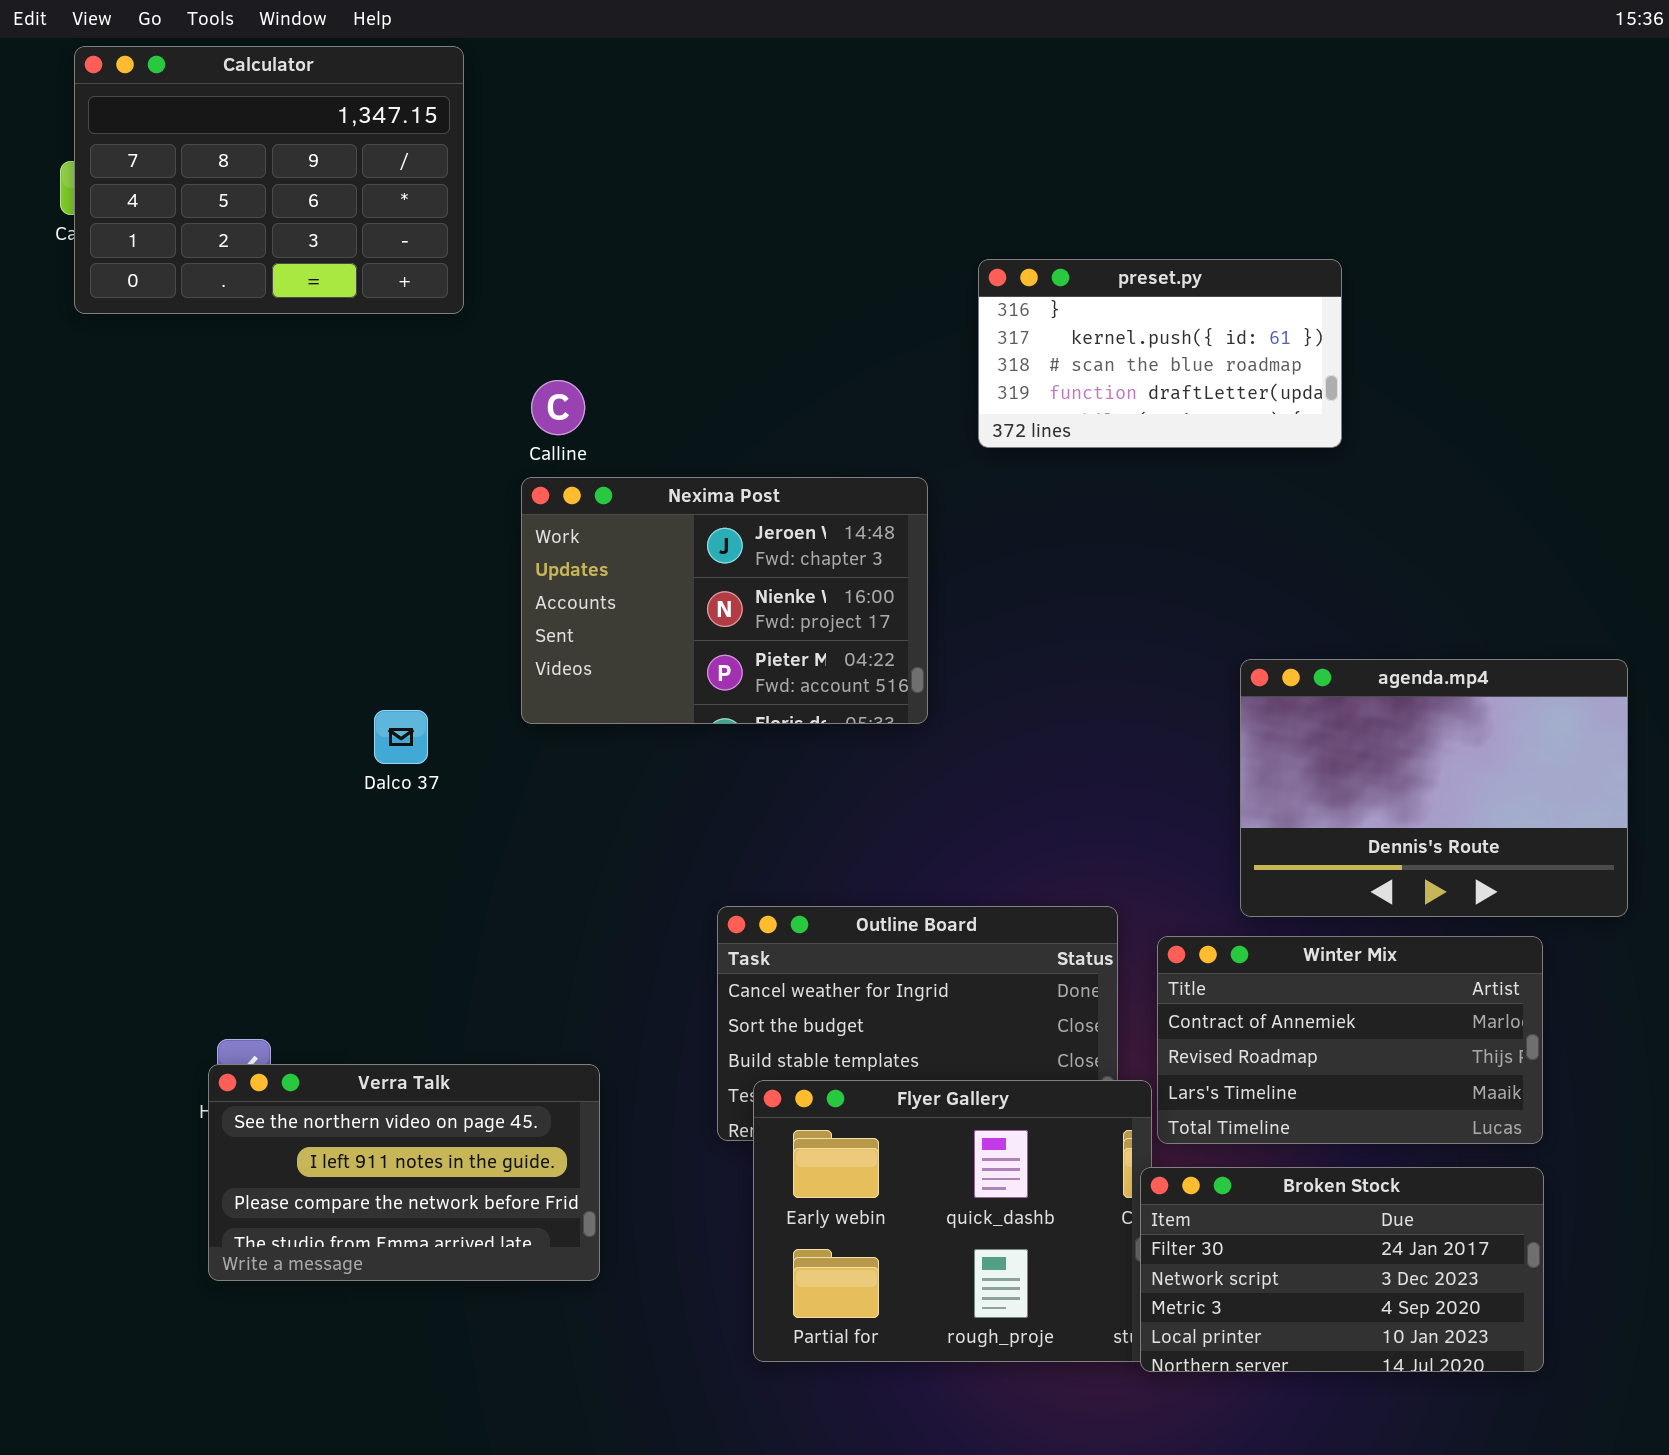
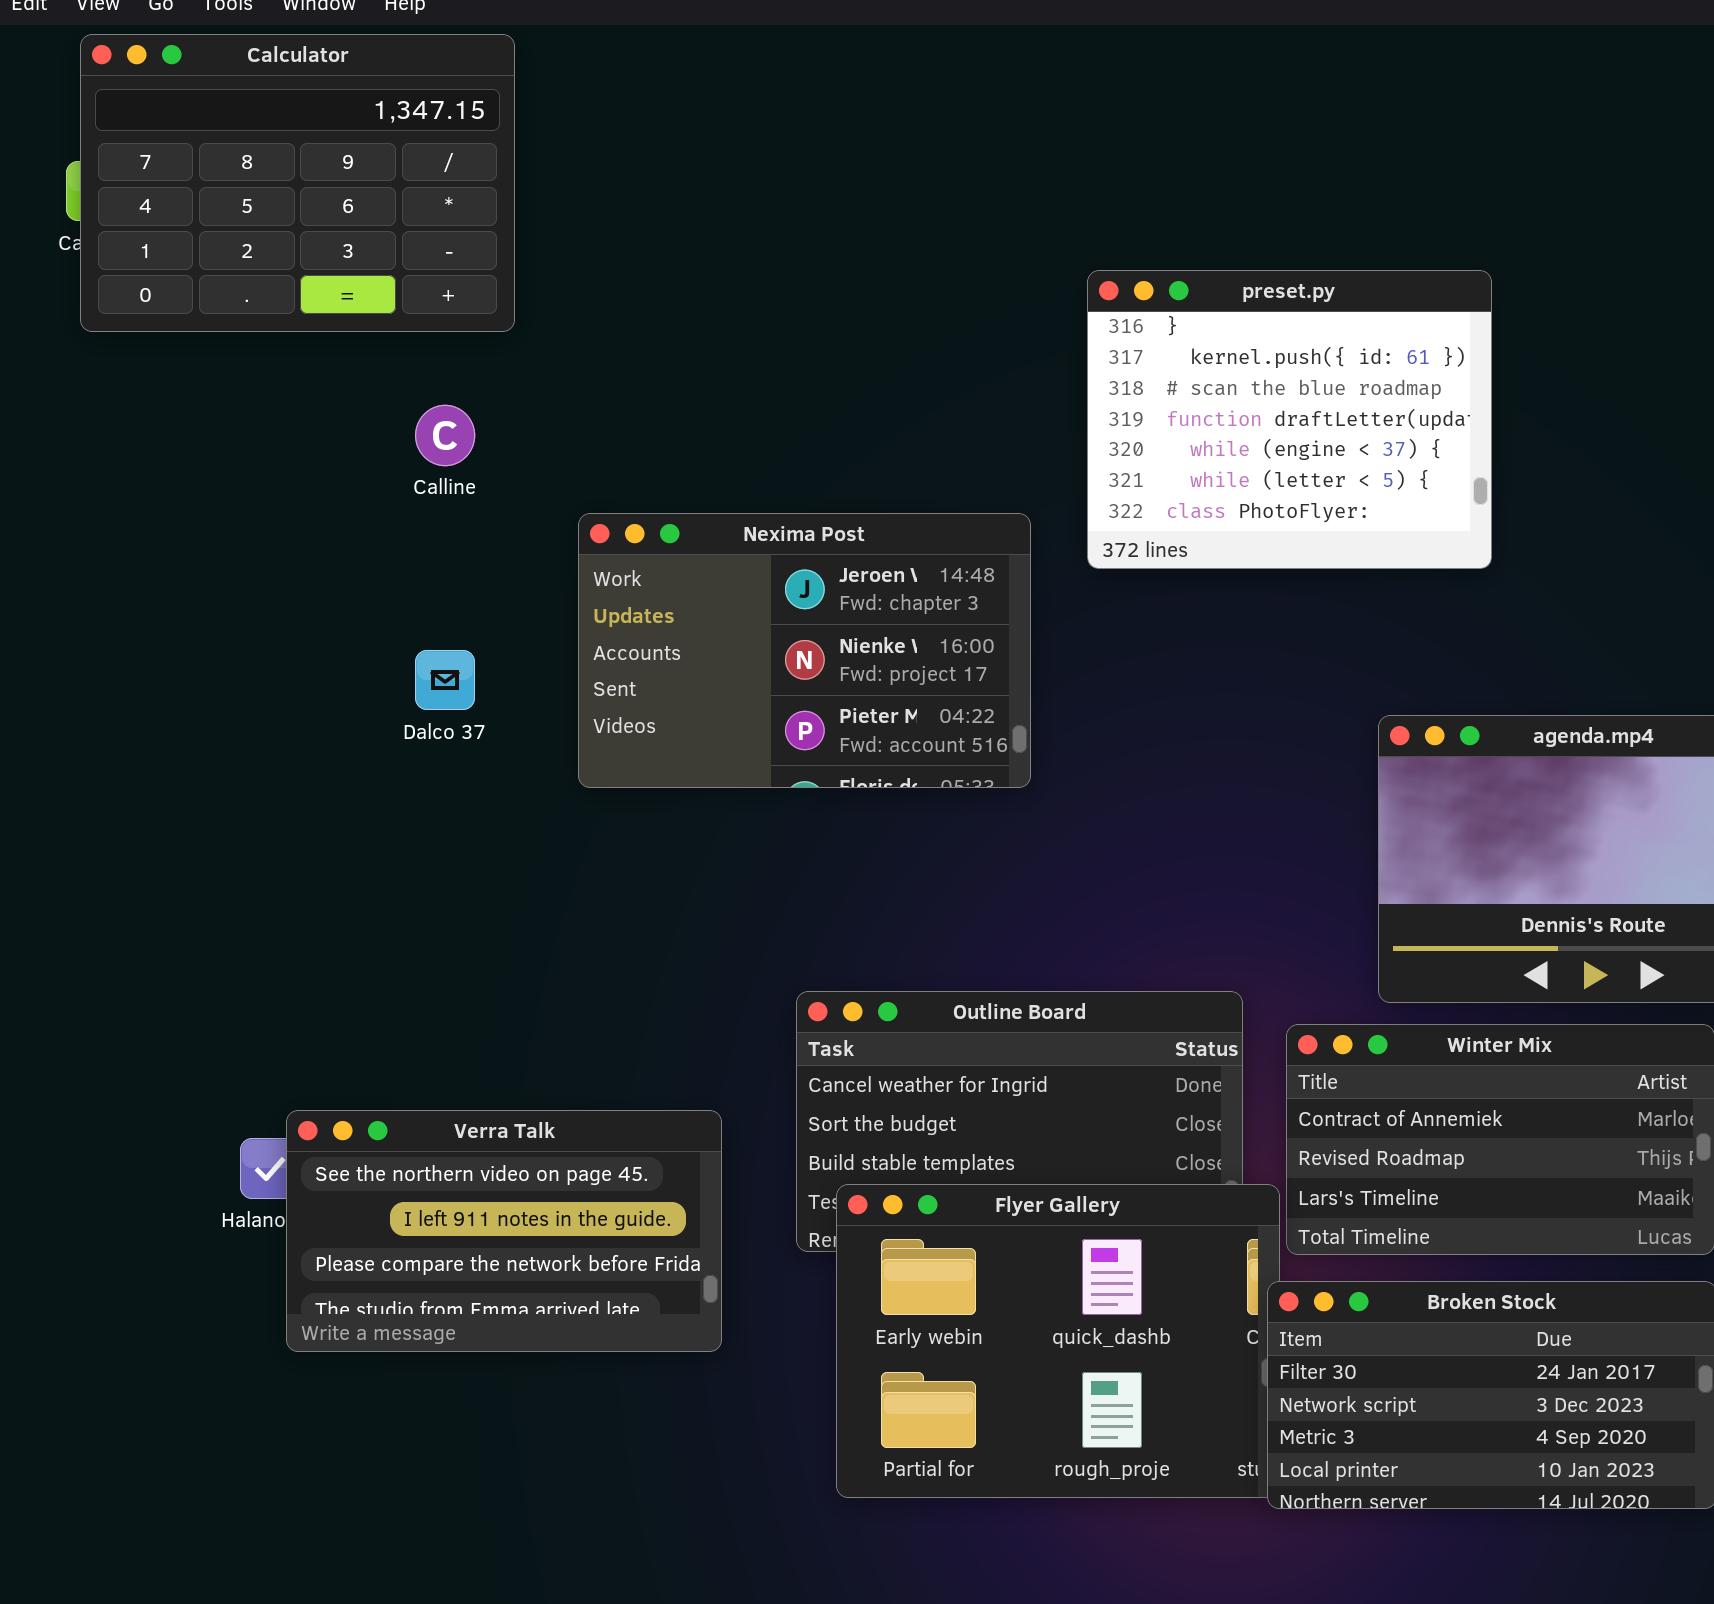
preset.py: [978,259,1342,448] -> [1087,270,1492,569], resized
Calline: [531,380,585,435] -> [415,405,475,466], moved
Dalco 37: [374,710,428,764] -> [415,650,475,710], moved
Verra Talk: [208,1064,600,1281] -> [286,1110,722,1352], moved

